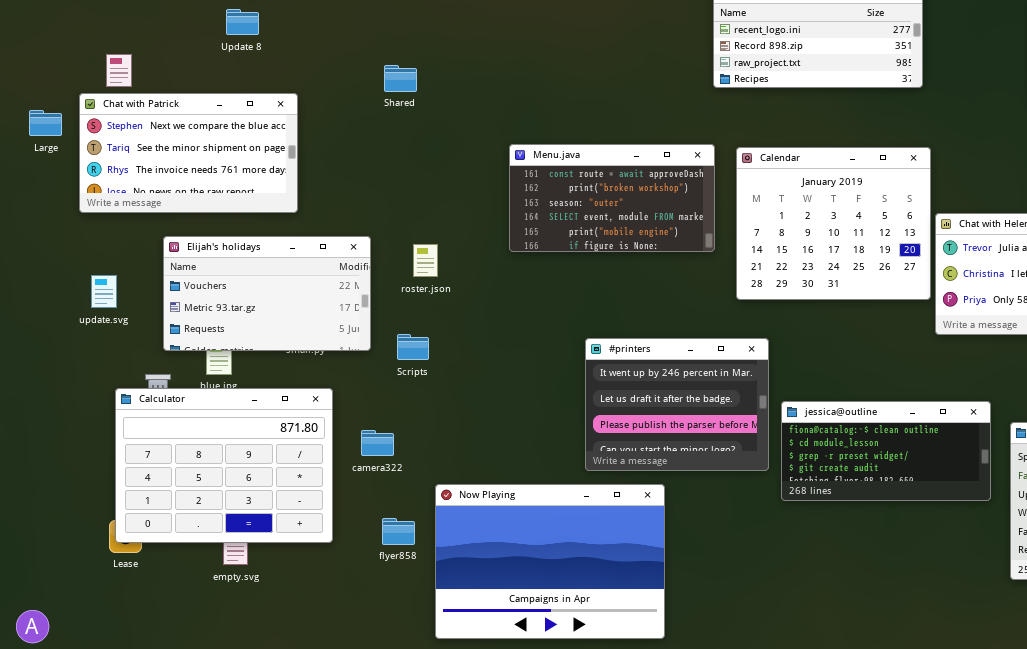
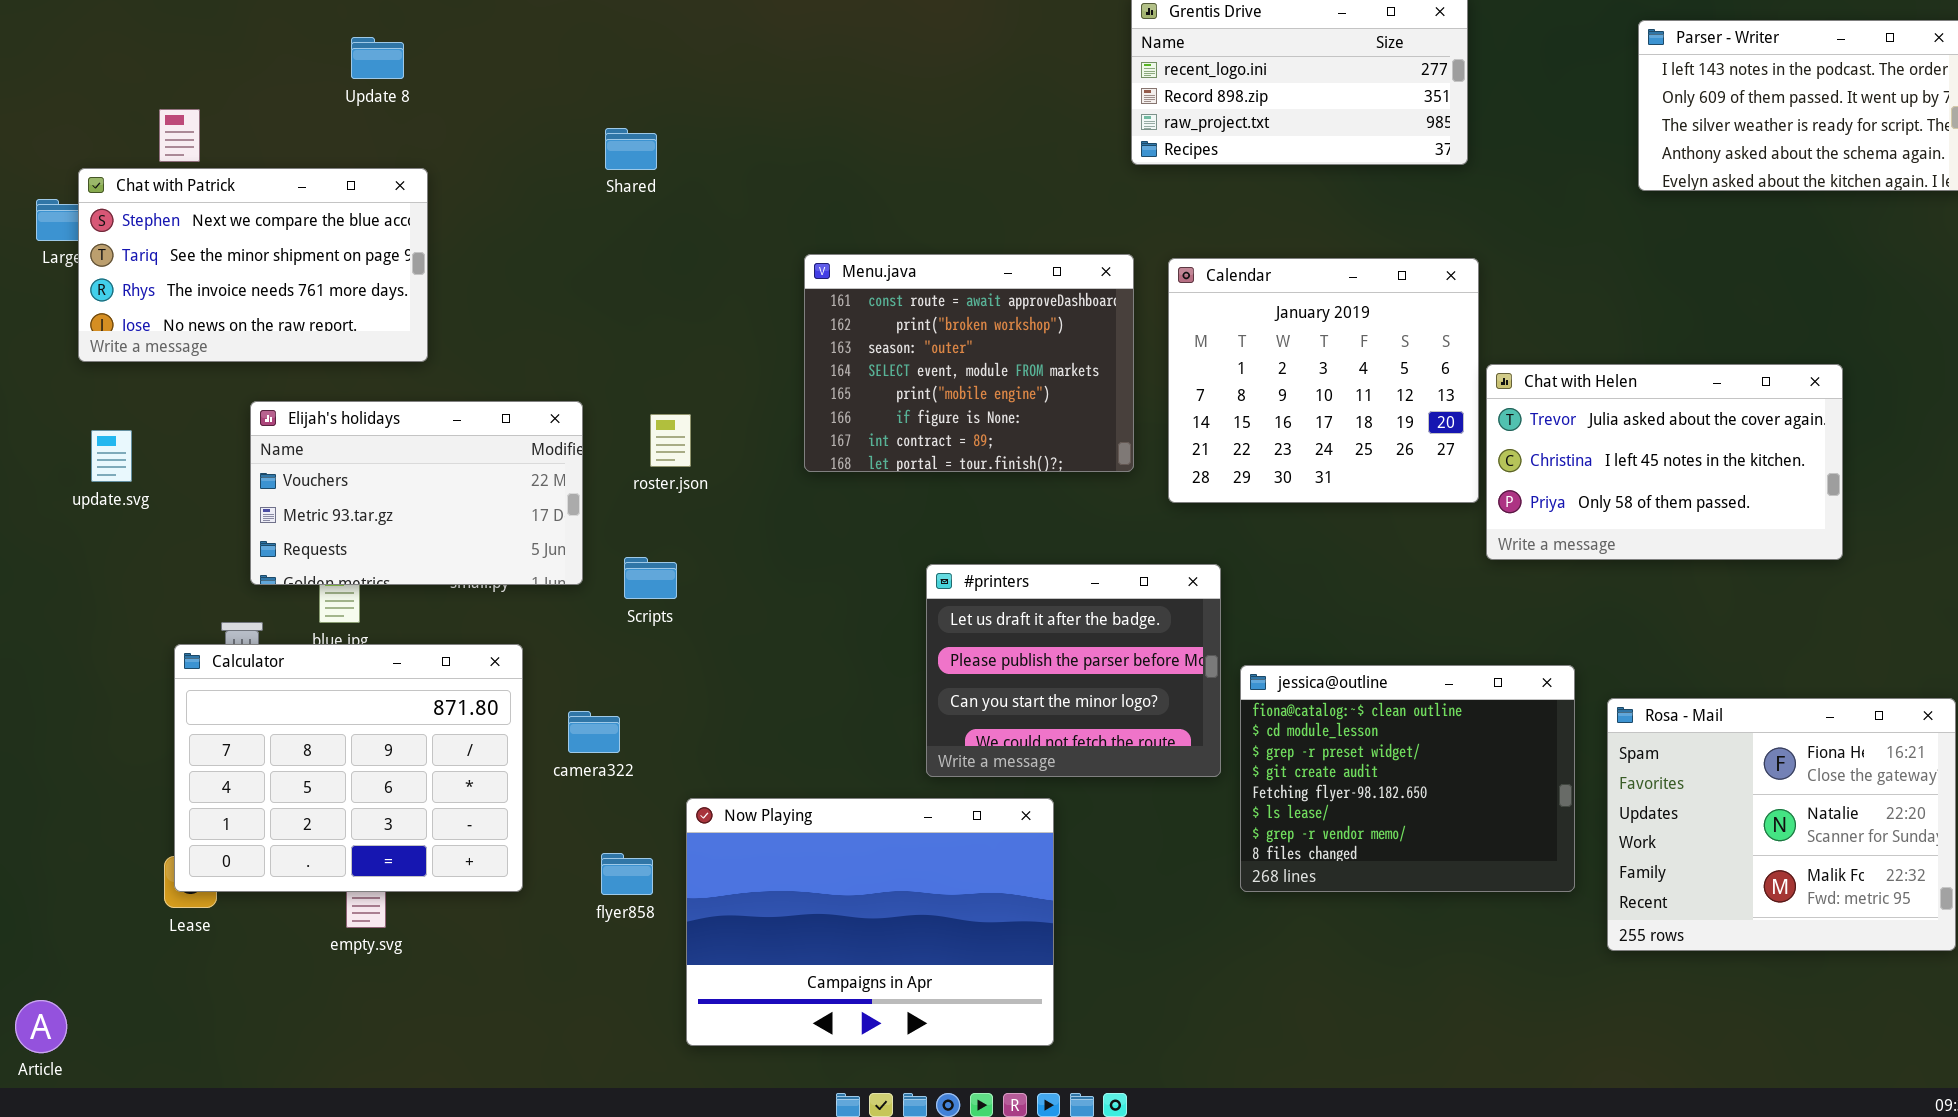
Chat with Patrick: [79,93,298,213] -> [78,168,428,362], moved
Menu.java: [509,144,715,252] -> [804,254,1134,472], resized
update.svg: [91,275,117,308] -> [91,430,132,482], moved
#printers: [585,338,769,471] -> [926,564,1221,777], scrolled down 1 row
jessica@outline: [781,401,991,501] -> [1240,665,1575,892], resized

